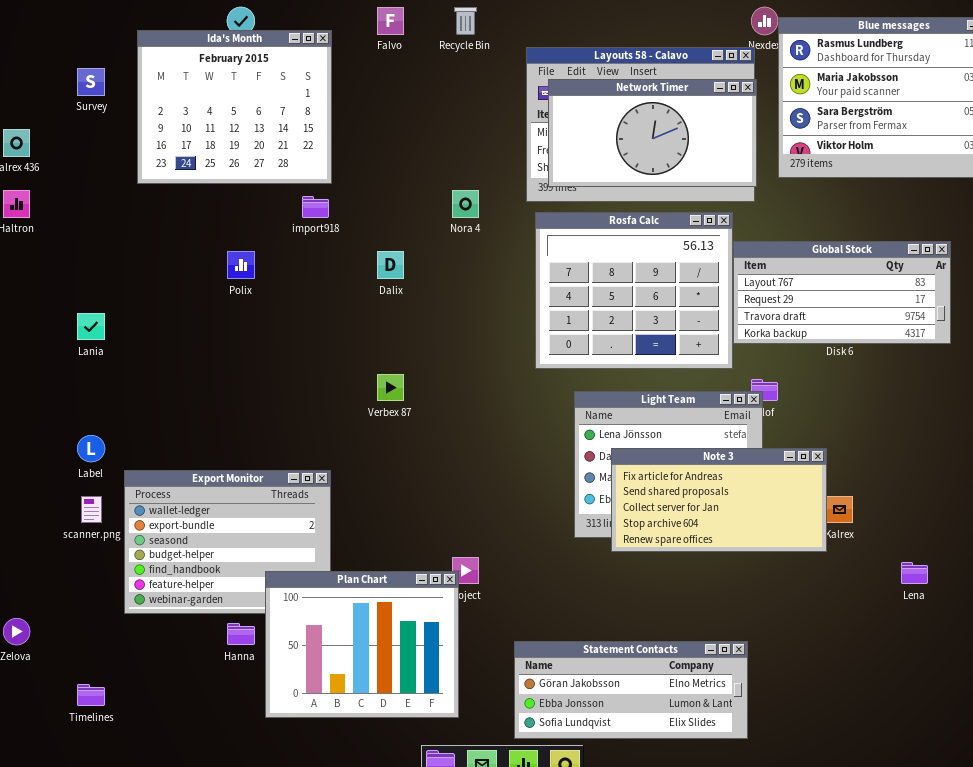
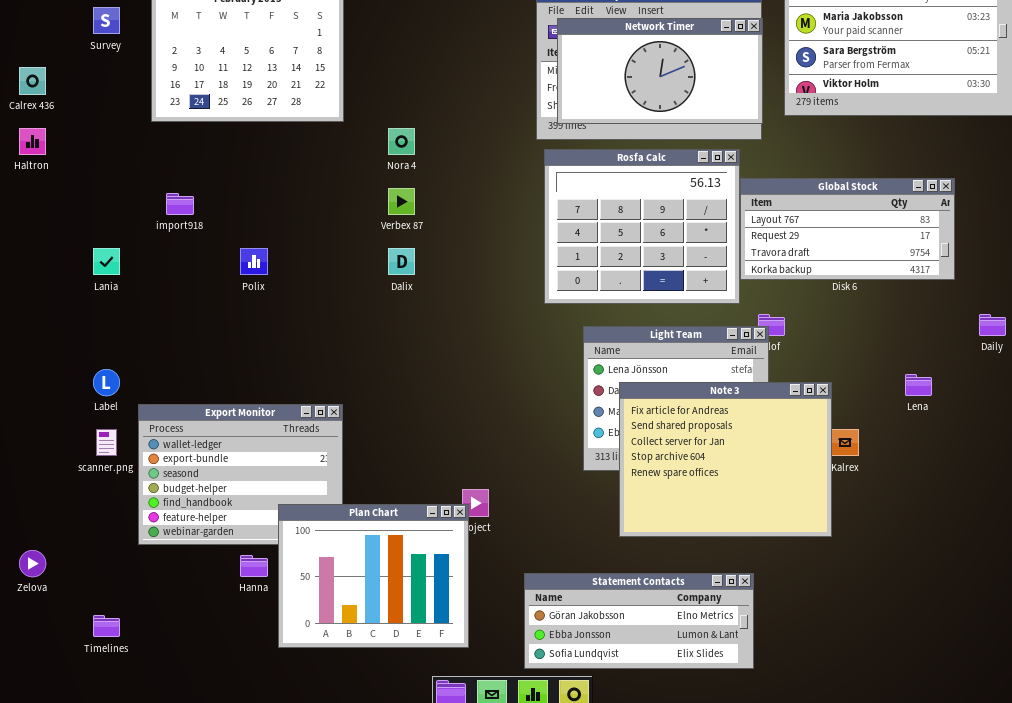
Nora 4: [452,190,479,218] -> [388,128,415,155], moved
import918: [302,196,329,218] -> [166,193,194,215], moved
Polix: [227,251,255,279] -> [240,248,268,275], moved
Dalix: [377,251,404,279] -> [388,248,415,275], moved
Verbex 87: [377,374,404,401] -> [388,188,415,215], moved
Note 3: [611,448,827,552] -> [619,382,832,537], resized
Lena: [901,562,928,584] -> [905,374,932,396], moved

